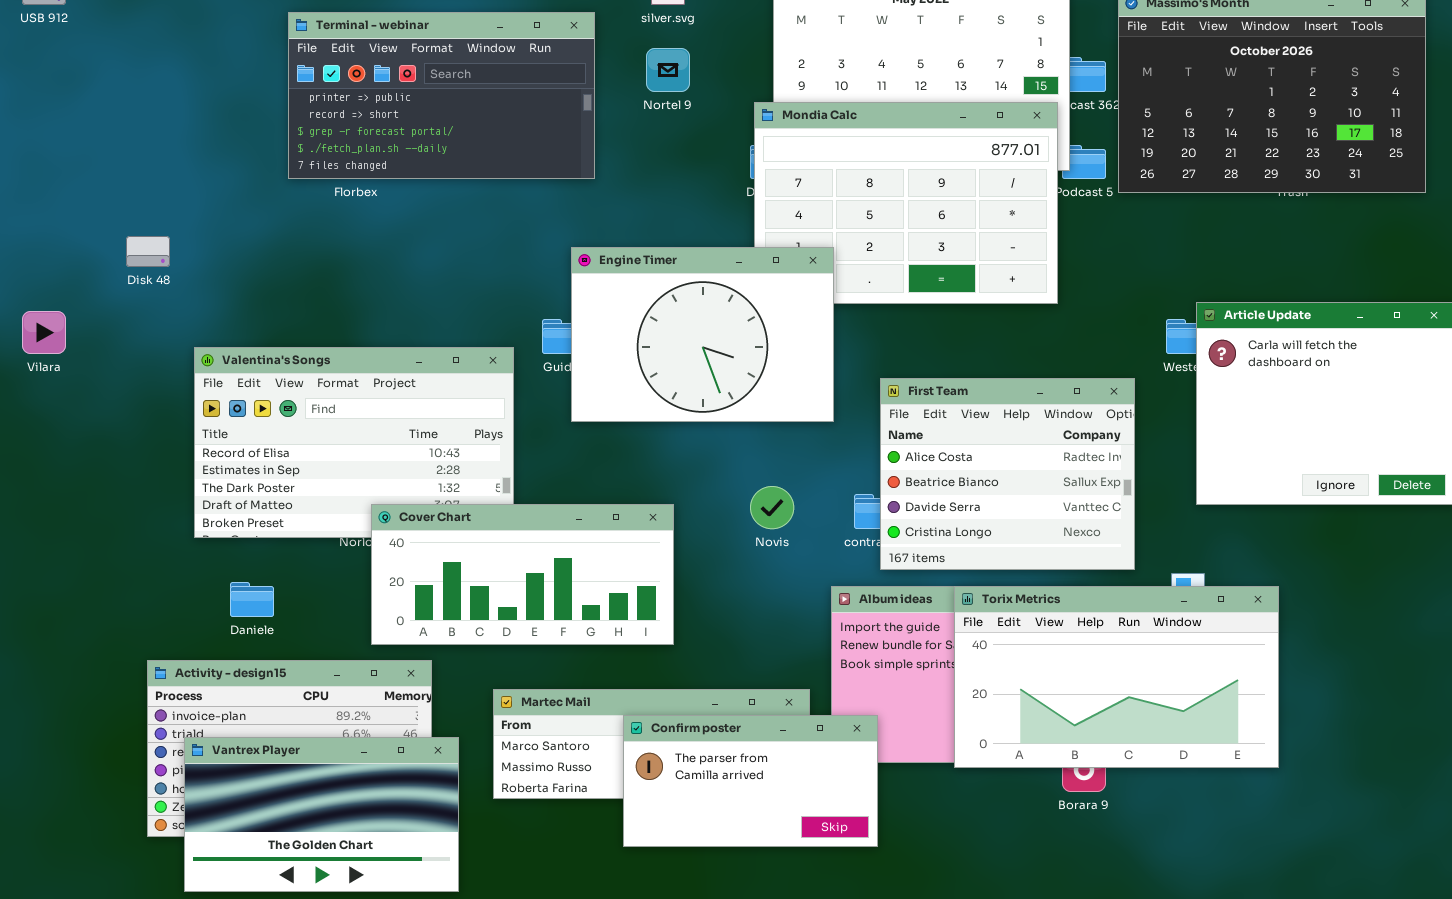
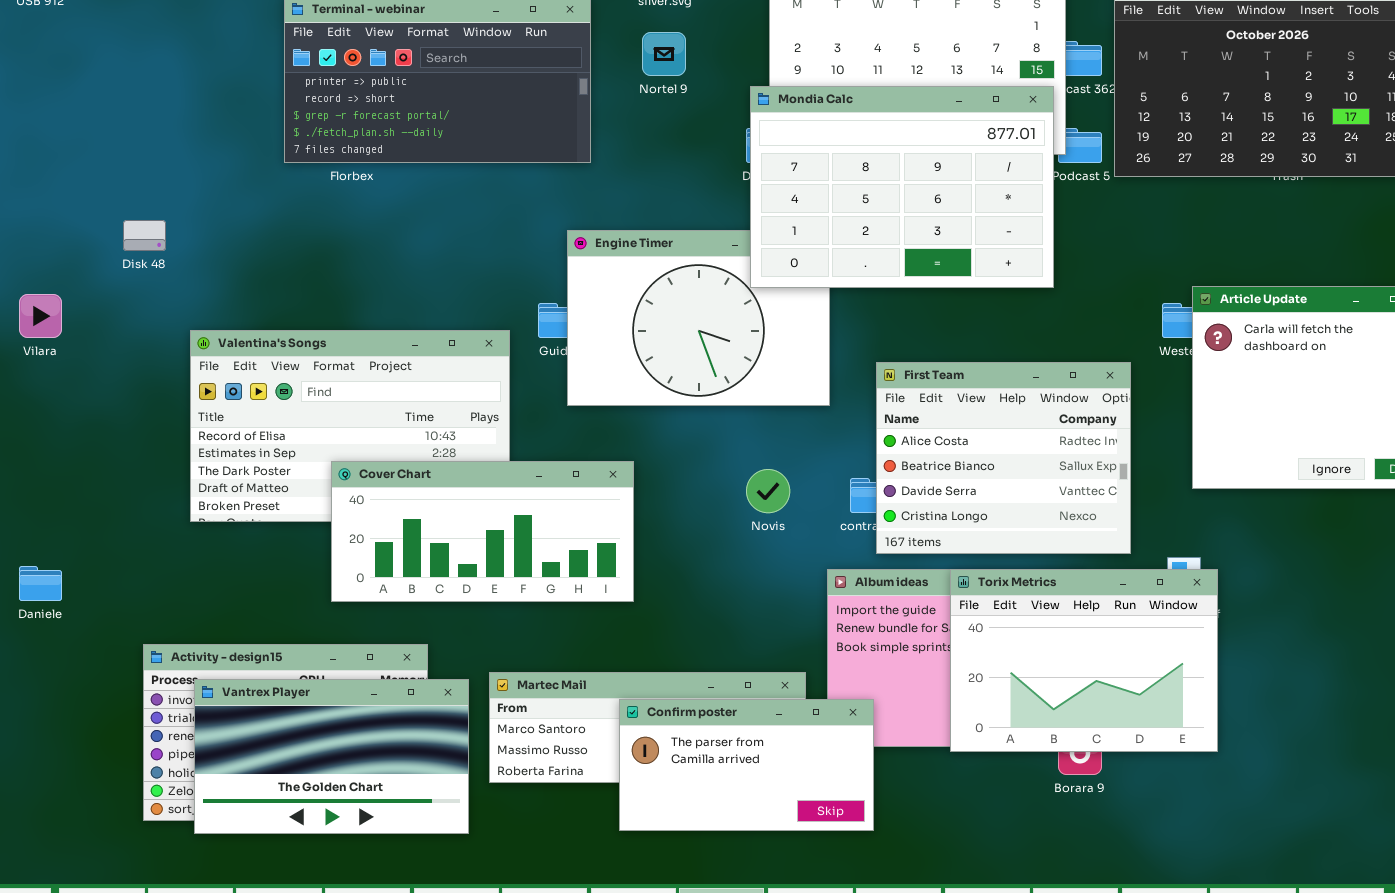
Mondia Calc: [754,102,1058,304] -> [750,86,1054,288], raised
Cover Chart: [371,504,674,645] -> [331,461,634,602], moved
Daniele: [230,582,274,617] -> [19,566,62,601], moved
Torix Metrics: [954,586,1279,768] -> [950,569,1218,752], resized
Vantrex Player: [184,737,459,892] -> [194,679,469,834], moved

